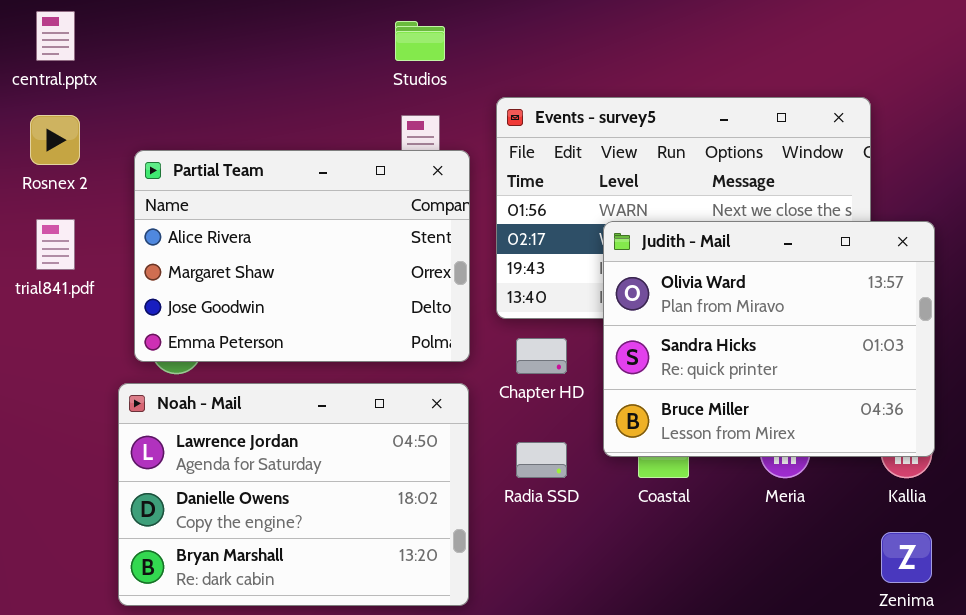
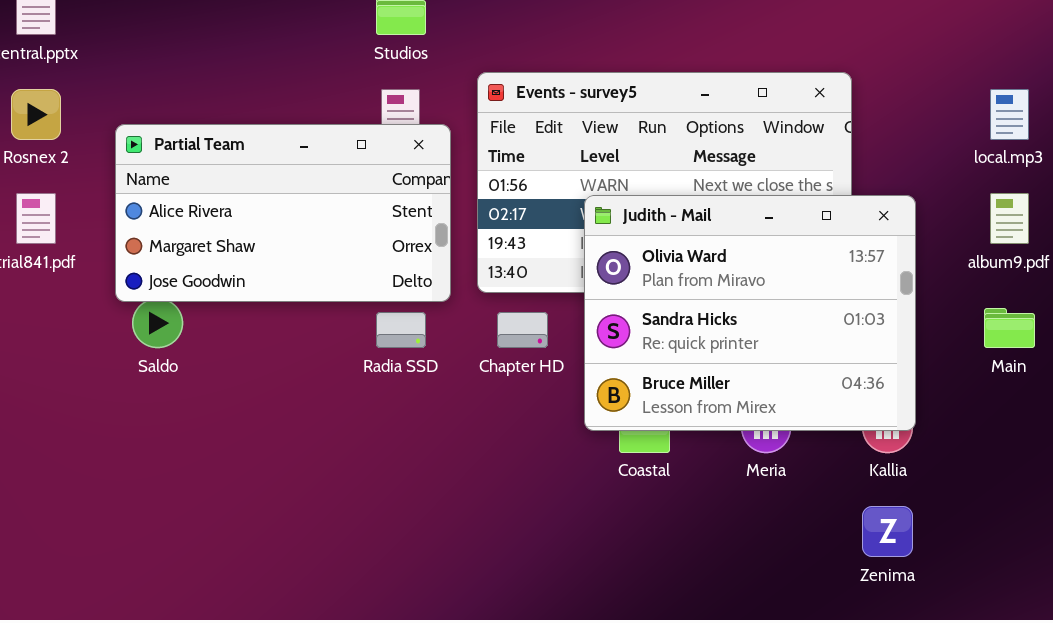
Partial Team: [134,150,470,362] -> [115,124,451,302], resized
Noah - Mail: [118,383,469,606] -> none, closed
Radia SSD: [516,442,567,478] -> [376,312,426,348], moved

